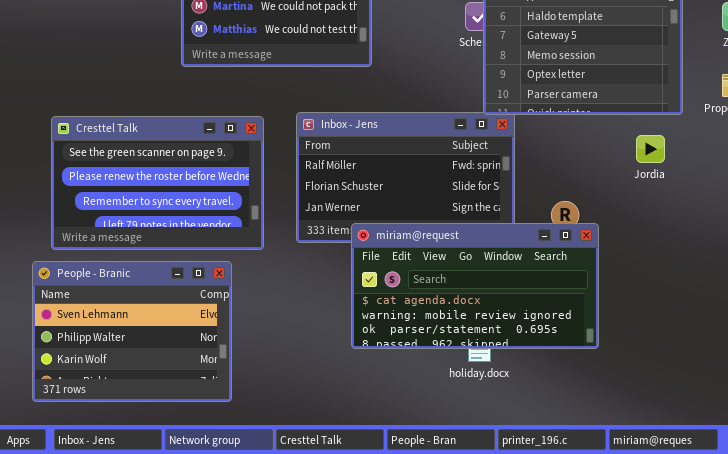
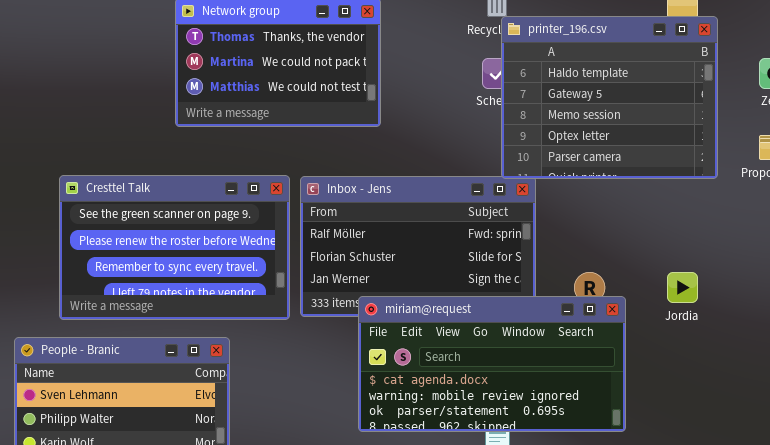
Cresttel Talk: [51,116,264,250] -> [59,175,290,320], moved
Jordia: [636,135,665,163] -> [667,272,698,303], moved

